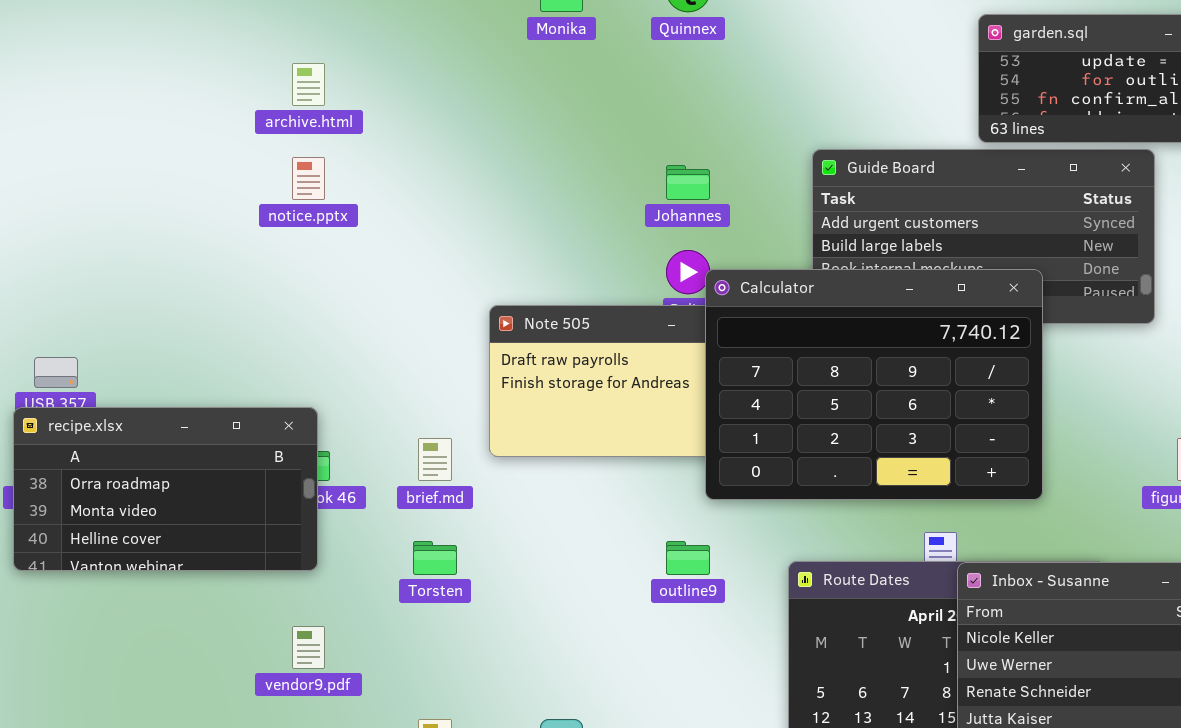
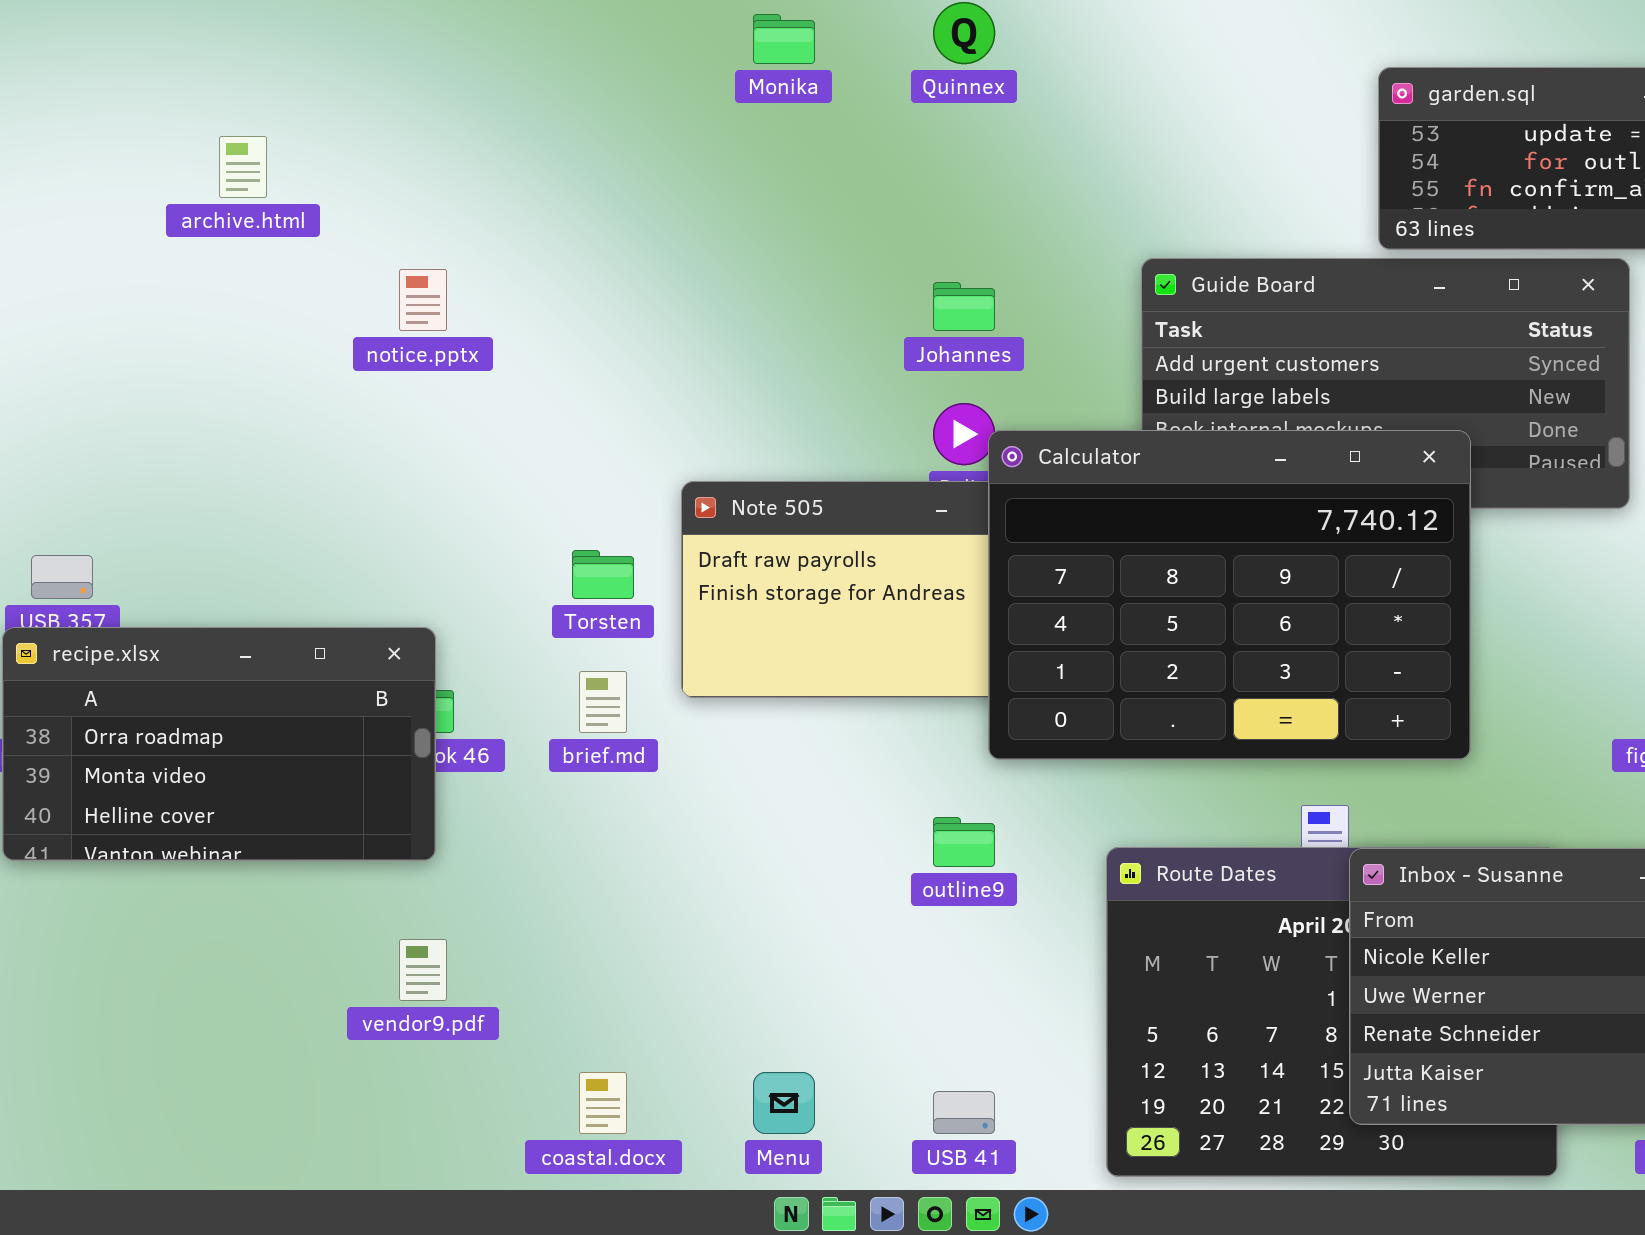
archive.html: [292,63,325,106] -> [219,136,267,198], moved
Torsten: [413,541,457,575] -> [572,550,634,599], moved

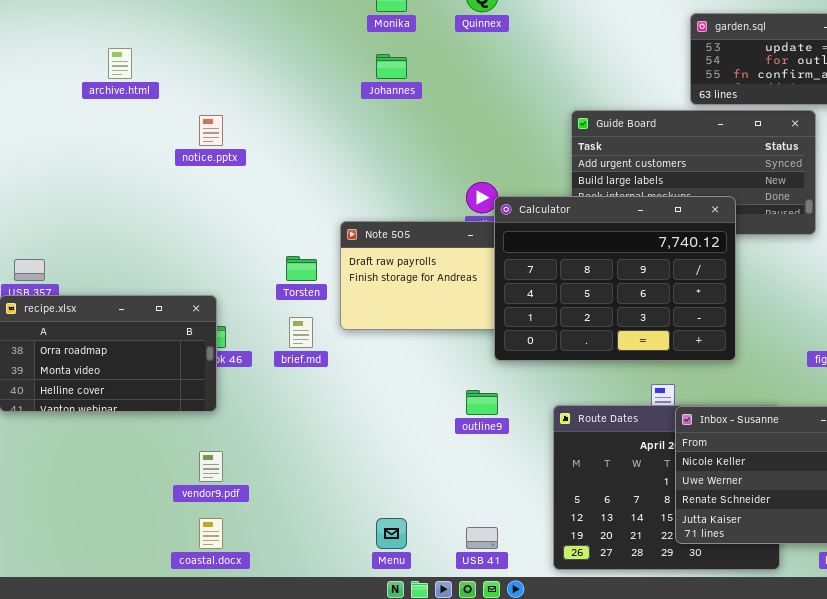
Johannes: [933,282,995,331] -> [376,54,407,79], moved
coastal.docx: [579,1072,627,1134] -> [199,518,223,549], moved

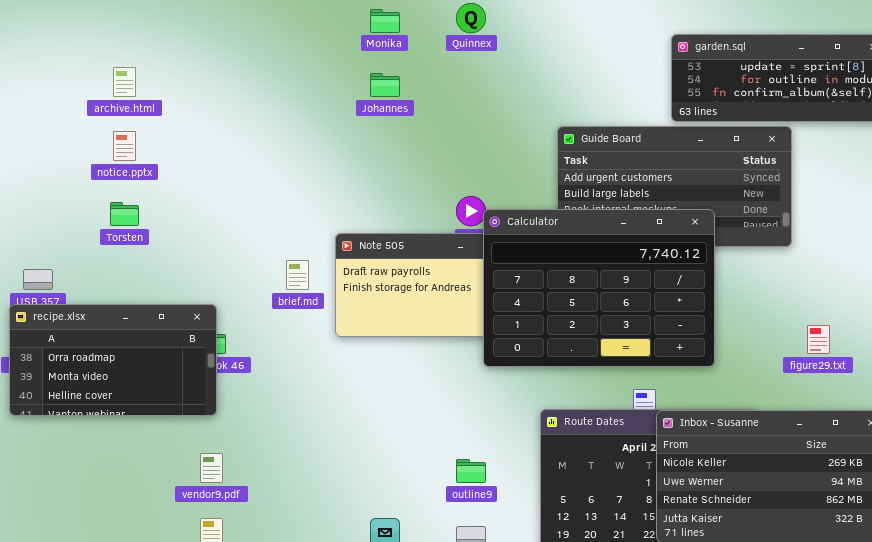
notice.pptx: [199,115,223,146] -> [113,131,136,161], moved
Torsten: [286,256,317,281] -> [110,202,139,226], moved
brief.md: [289,317,313,348] -> [286,260,309,290], moved
outline9: [466,390,498,415] -> [456,459,486,483], moved

